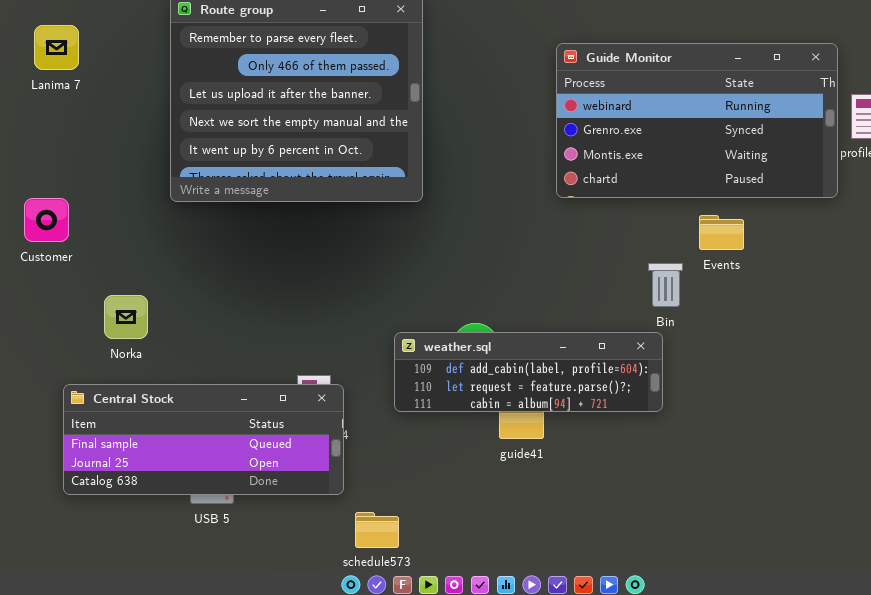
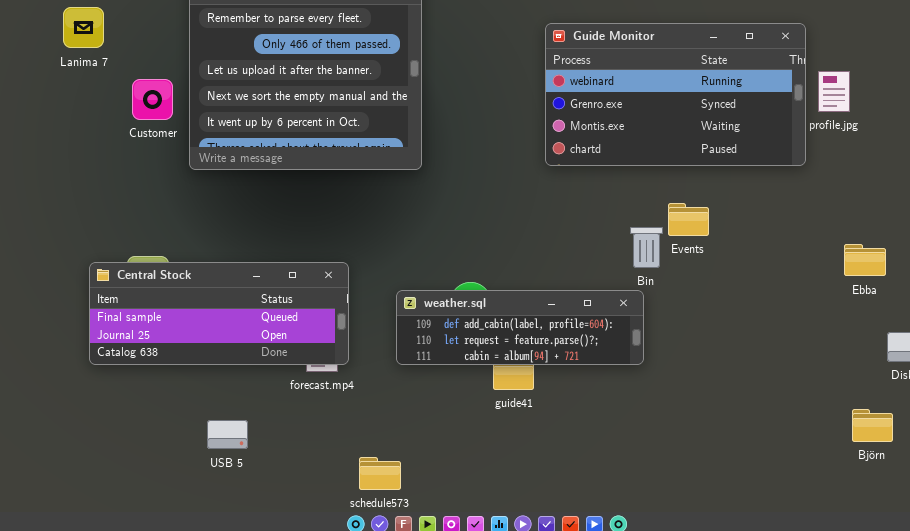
Customer: [24,198,69,242] -> [132,79,173,120], moved
Events: [699,215,744,250] -> [668,203,709,236], moved
Central Stock: [63,384,344,495] -> [89,262,349,365], moved

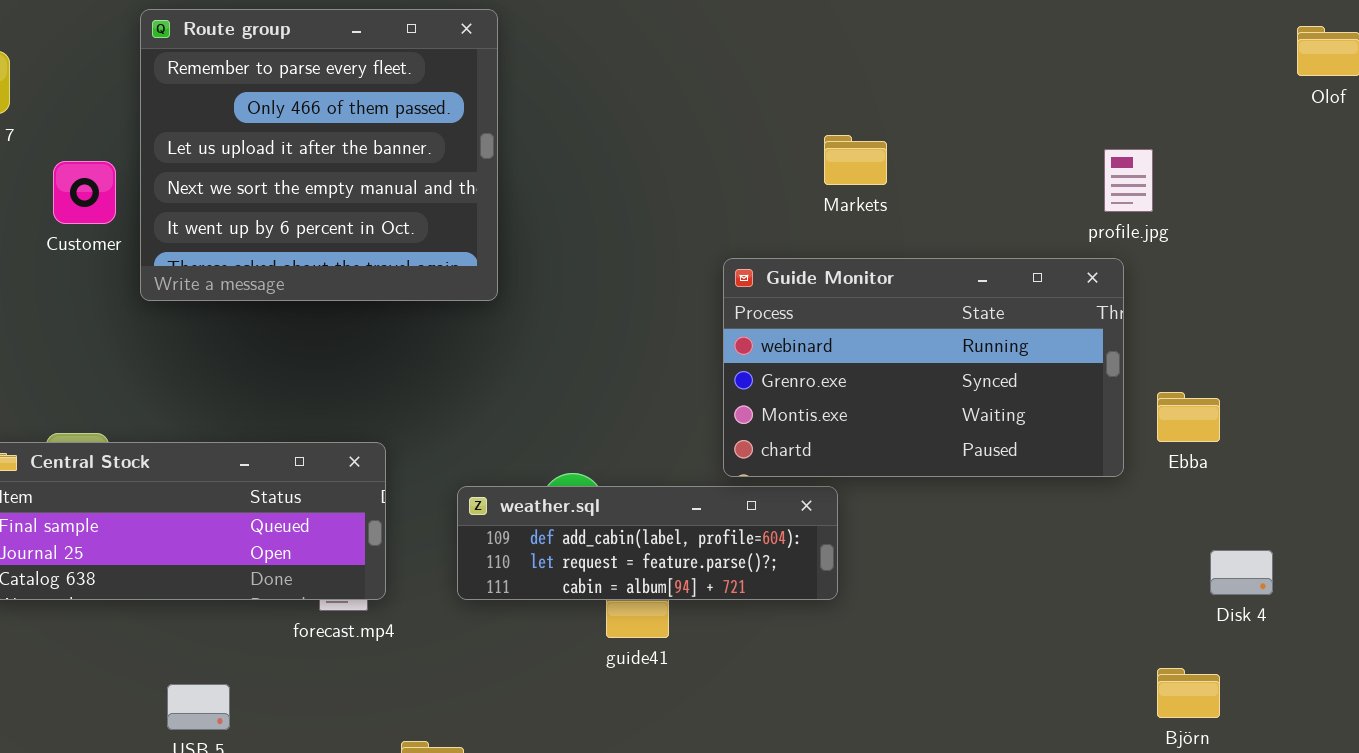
Guide Monitor: [545,23,806,166] -> [723,258,1124,477], moved
Ebba: [844,244,886,276] -> [1157,392,1220,442], moved

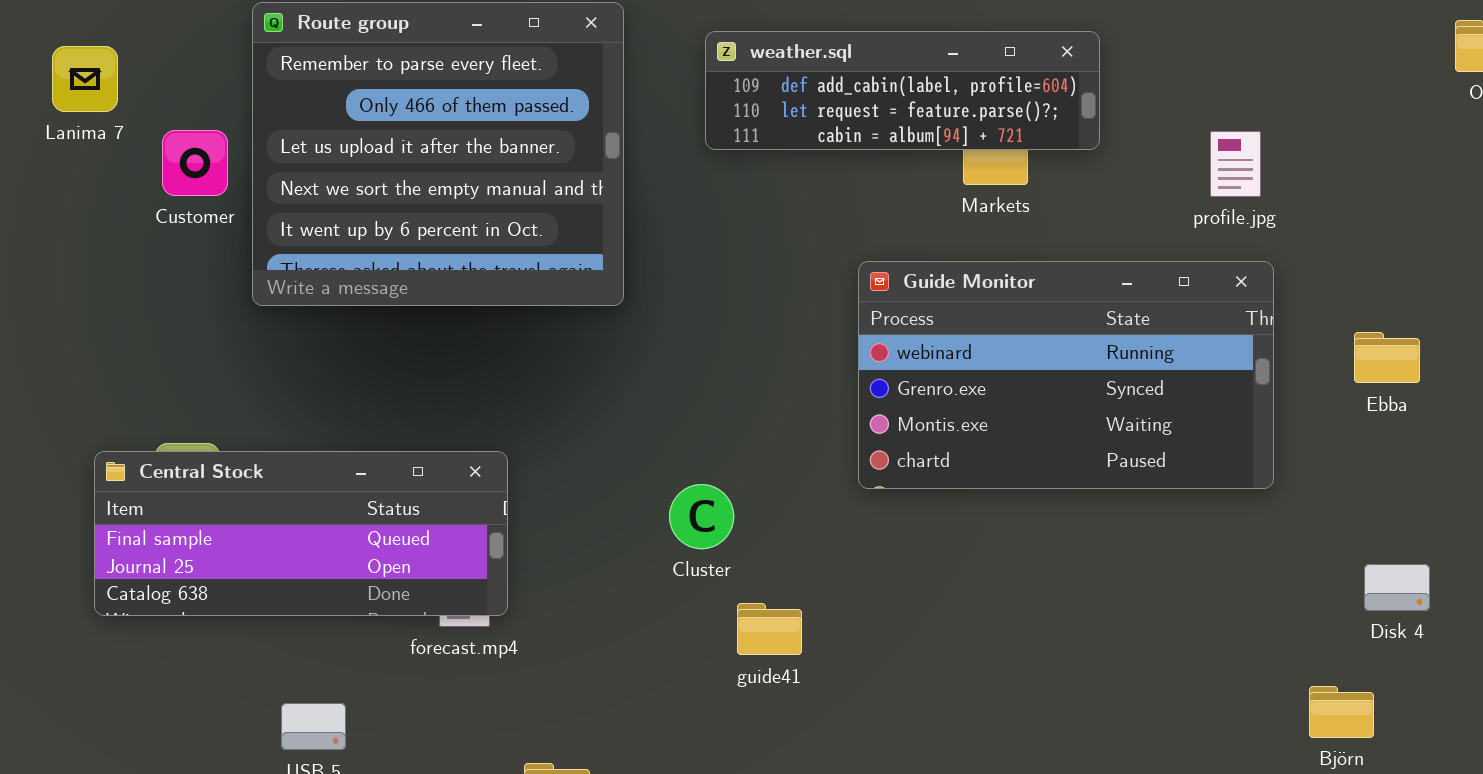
profile.jpg: [1104,149,1153,212] -> [1210,131,1261,197], moved
Customer: [53,161,116,224] -> [162,130,228,196], moved
Ebba: [1157,392,1220,442] -> [1354,332,1420,383], moved
weather.sql: [457,486,838,600] -> [705,31,1100,150], moved

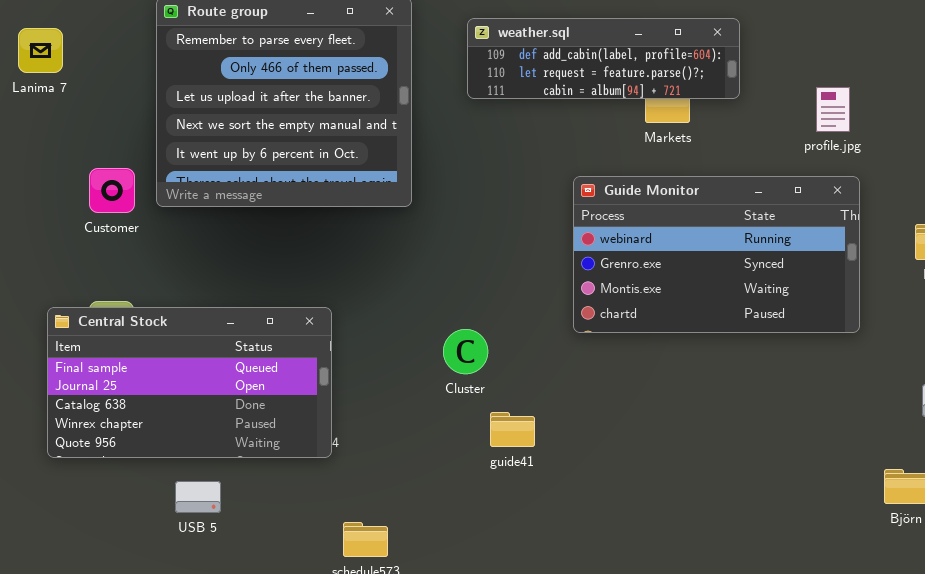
Customer: [162,130,228,196] -> [89,168,135,213], moved
Central Stock: [94,451,508,616] -> [47,307,332,458], resized

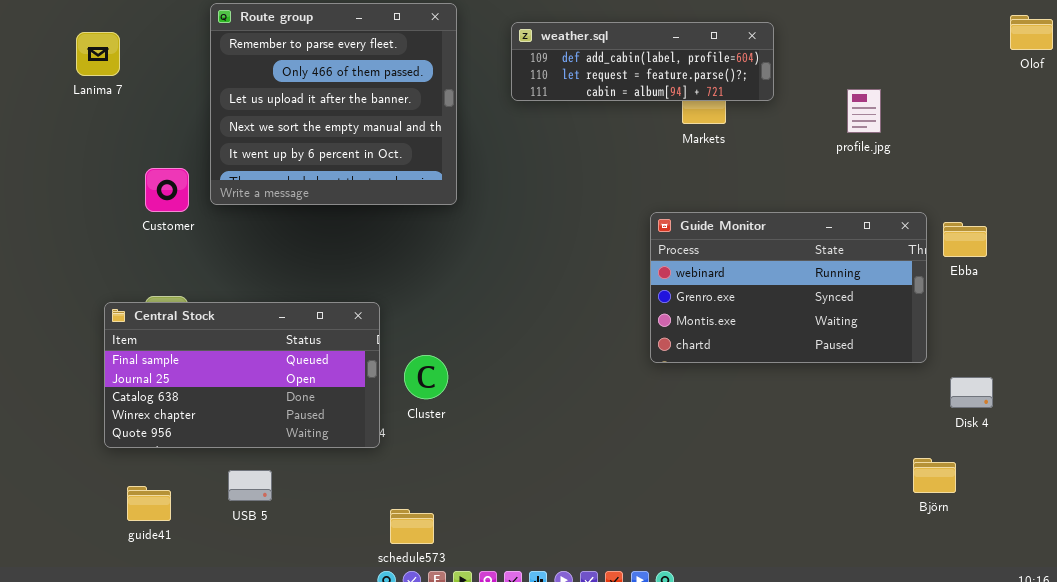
Guide Monitor: [573,176,860,333] -> [650,212,927,363], moved
Cluster: [443,329,488,374] -> [404,355,448,399], moved
guide41: [490,412,535,447] -> [127,486,171,521], moved

